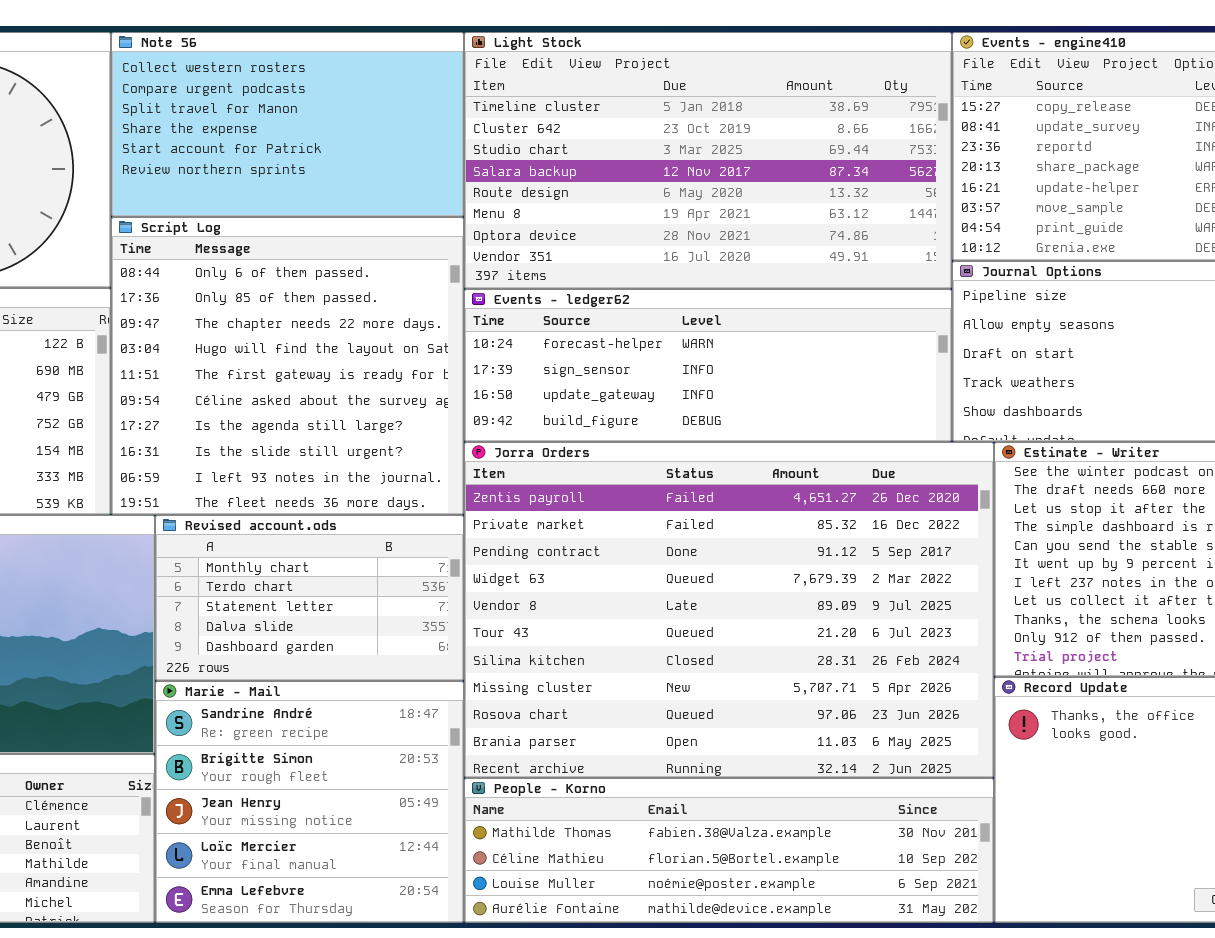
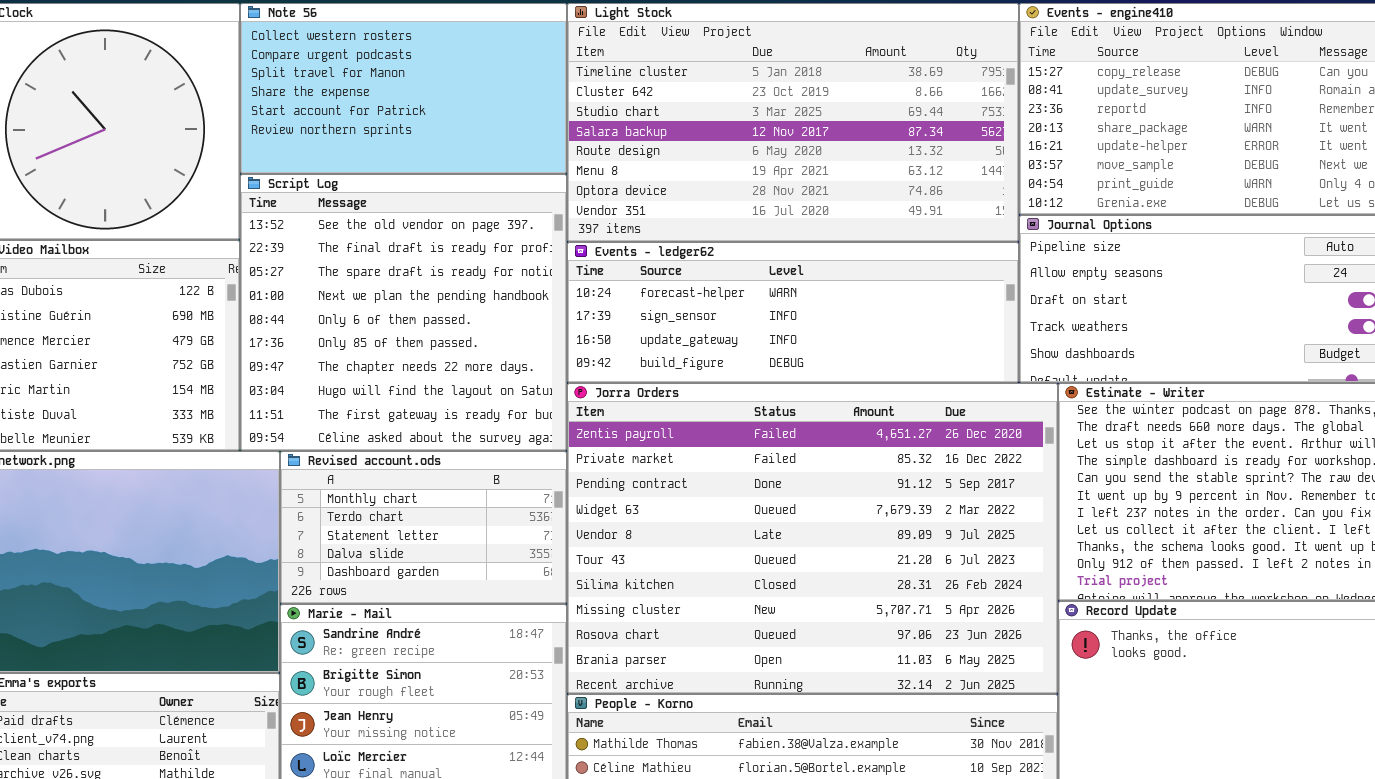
Script Log: [111,217,464,515] -> [240,174,567,451], scrolled up 4 rows

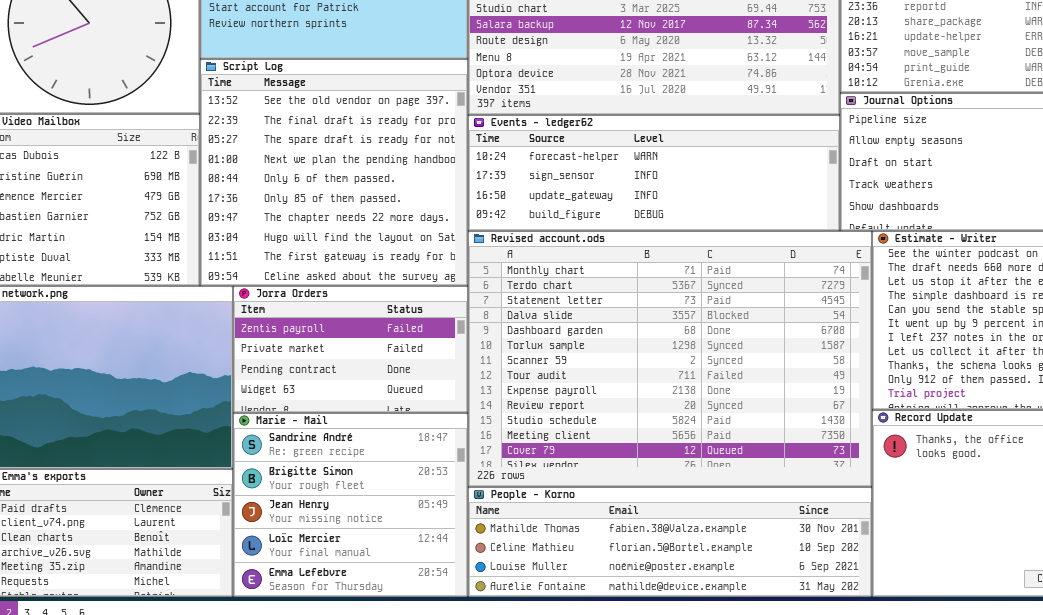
Jorra Orders: [567,383,1058,694] -> [233,286,468,413], moved, resized
Revised account.ods: [280,451,567,604] -> [468,231,872,487], moved, resized

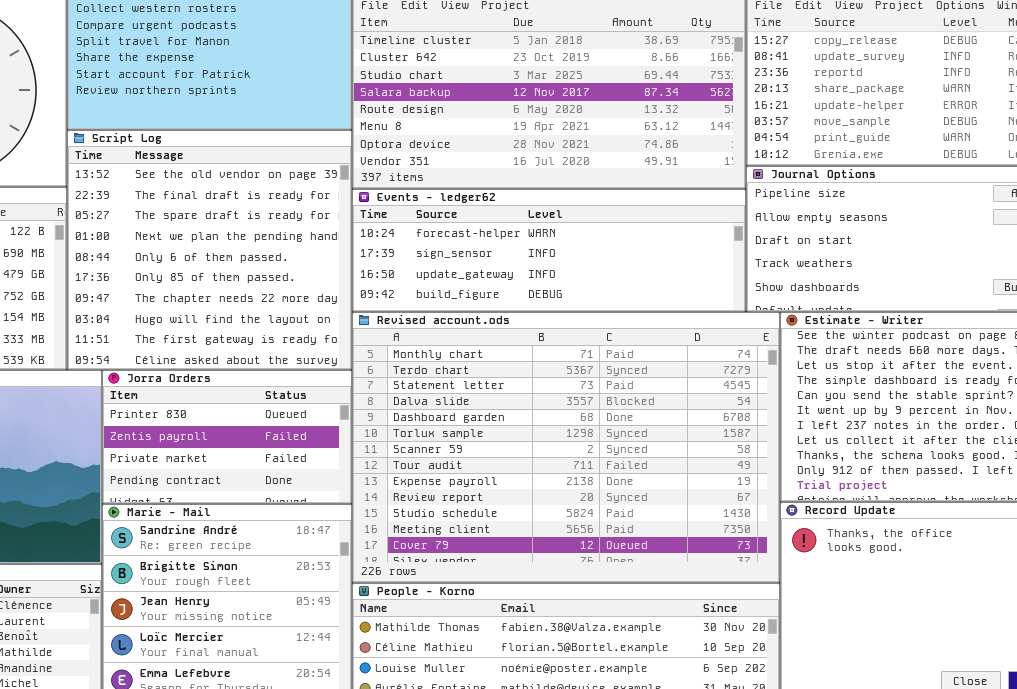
Jorra Orders: [233,286,468,413] -> [102,370,352,504], scrolled up 1 row

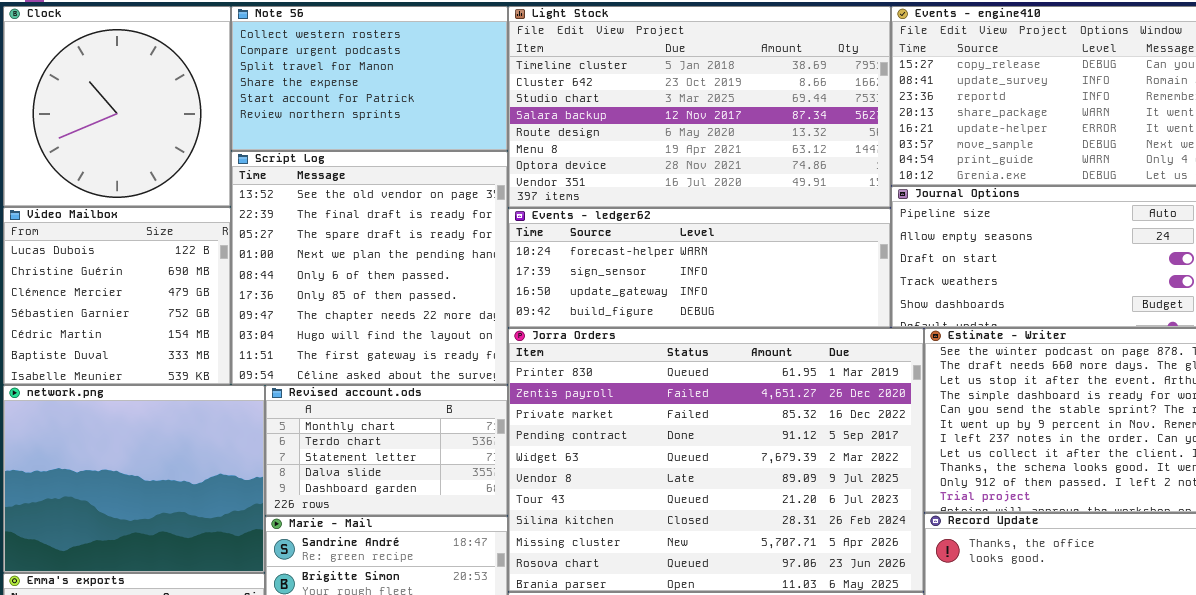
Revised account.ods: [352,312,780,583] -> [265,385,508,516], moved, resized
Jorra Orders: [102,370,352,504] -> [508,328,924,592], moved, resized

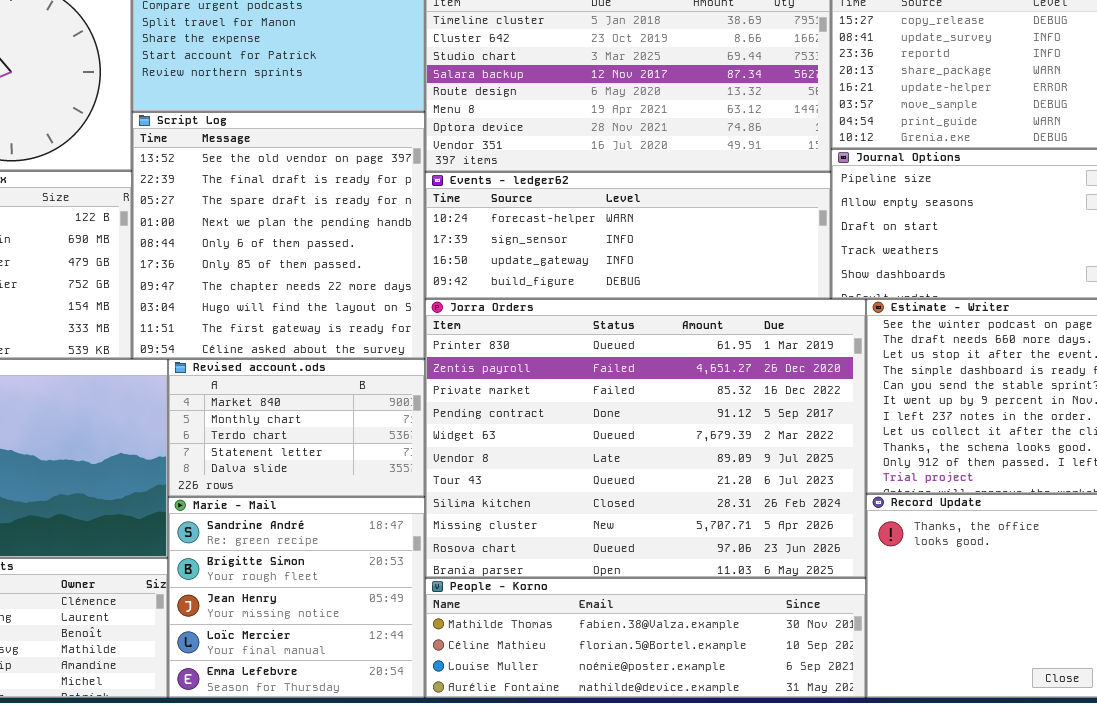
Revised account.ods: [265,385,508,516] -> [168,359,425,497], scrolled up 1 row

